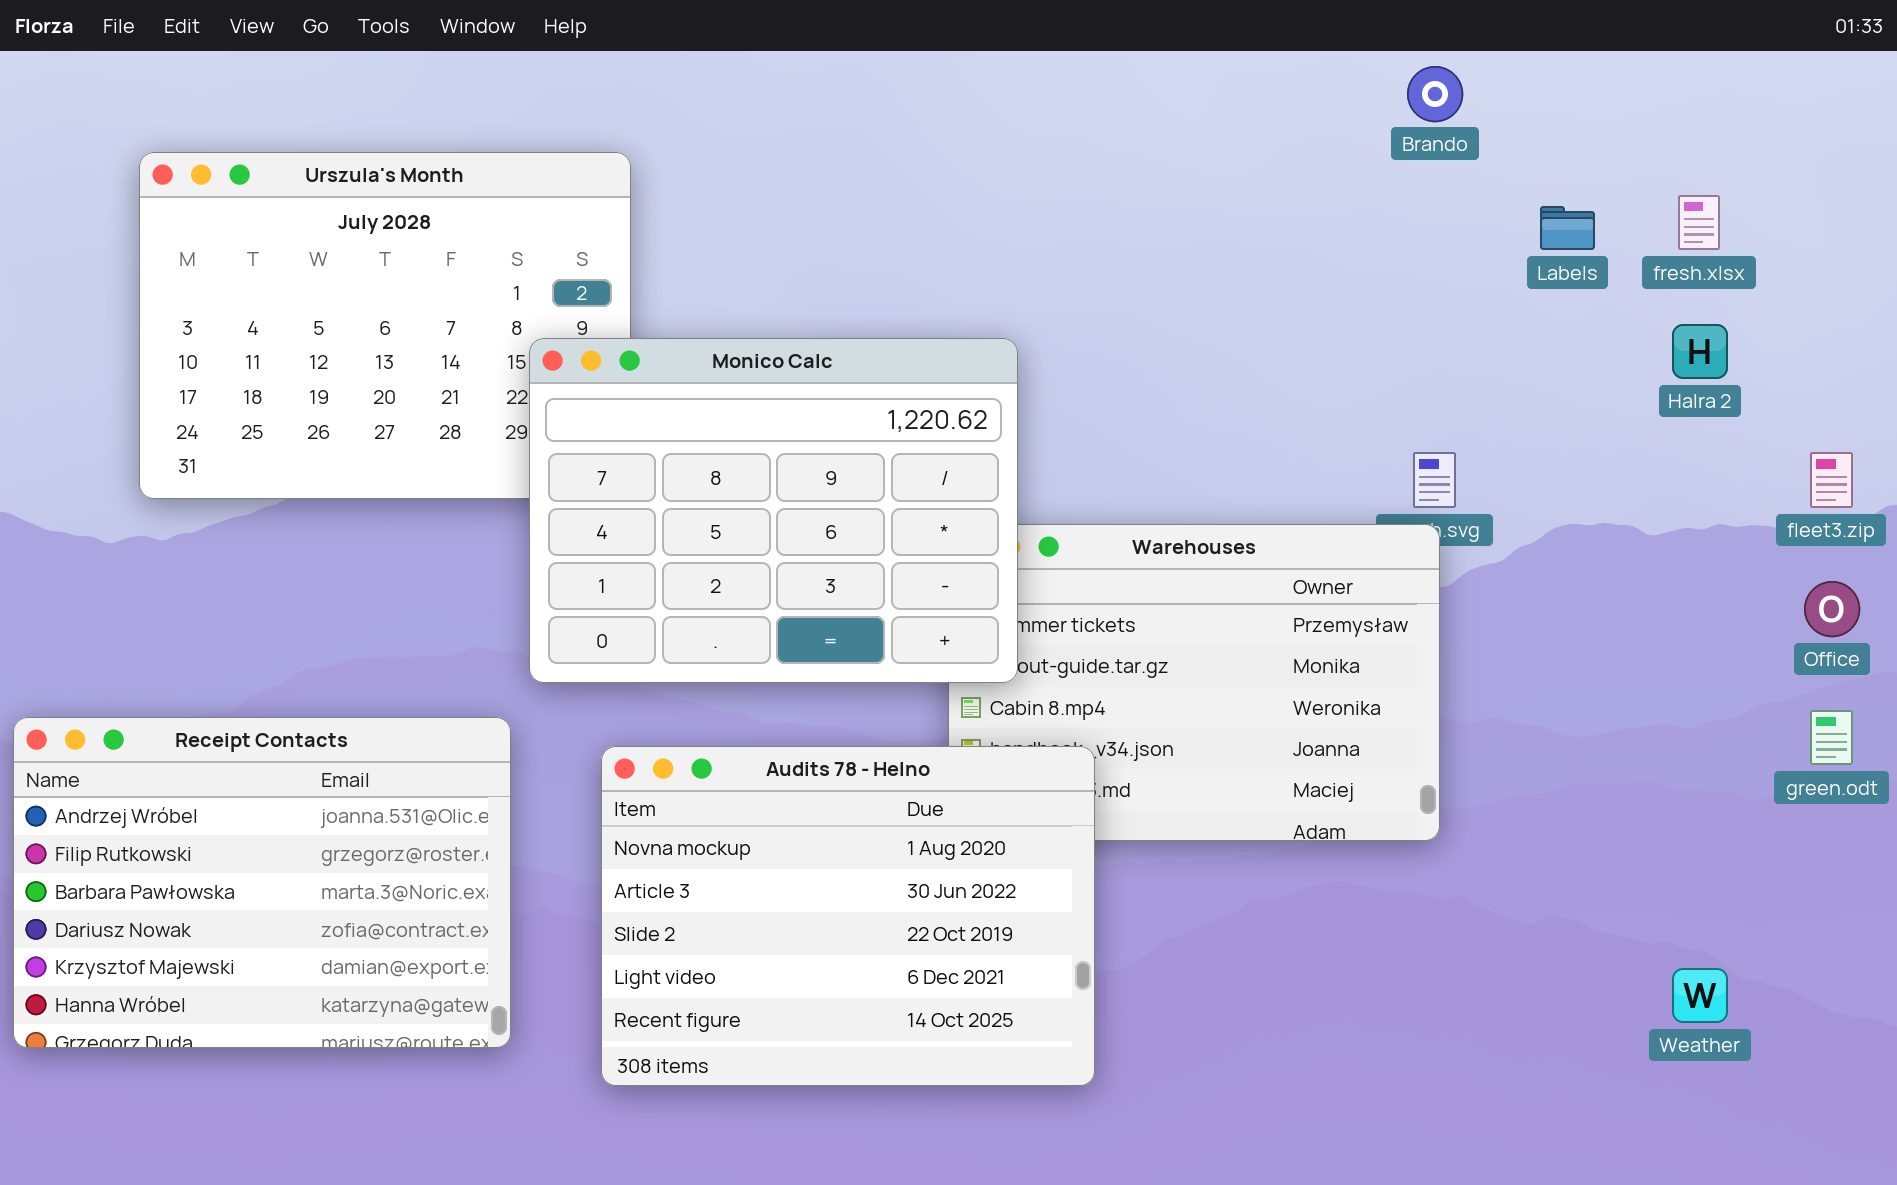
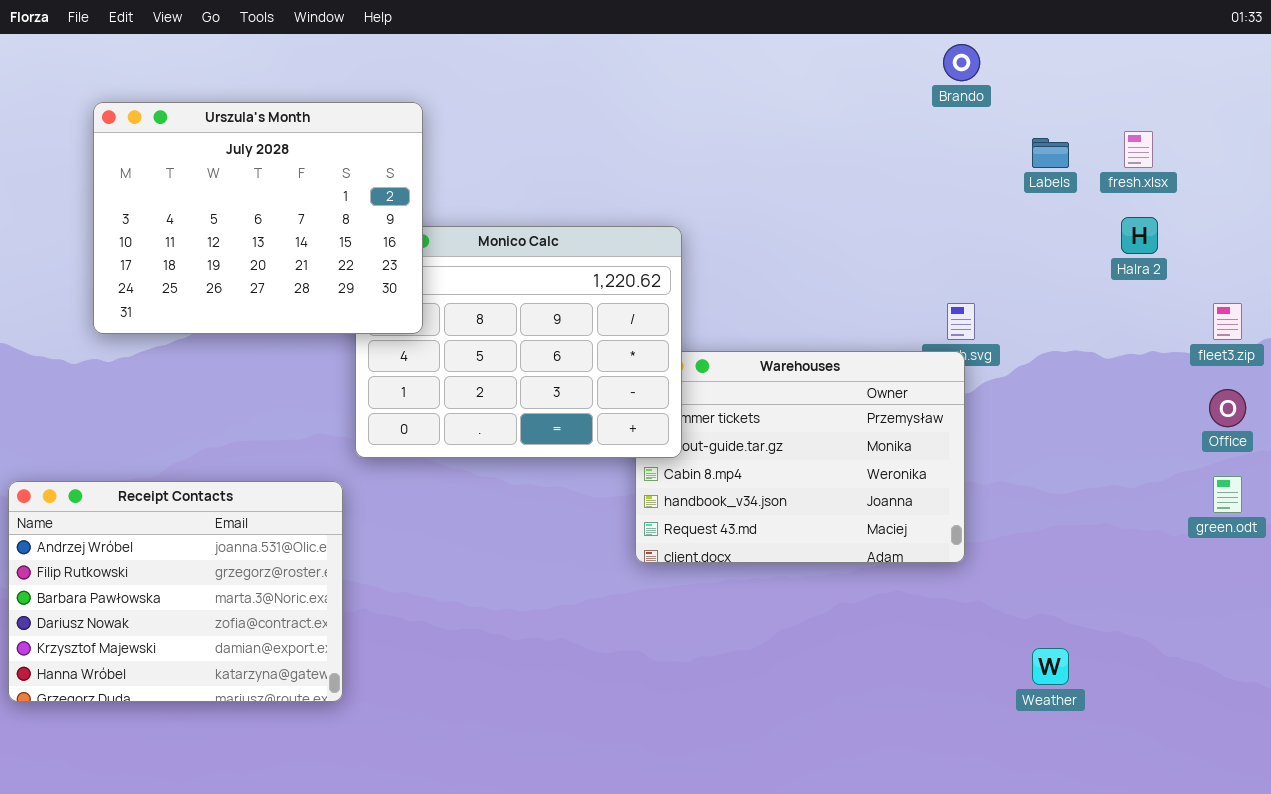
Urszula's Month: [139,152,631,499] -> [93,102,423,334], raised
Audits 78 - Helno: [601,746,1095,1086] -> none, closed
Weather: [1672,968,1728,1023] -> [1032,648,1069,685], moved

